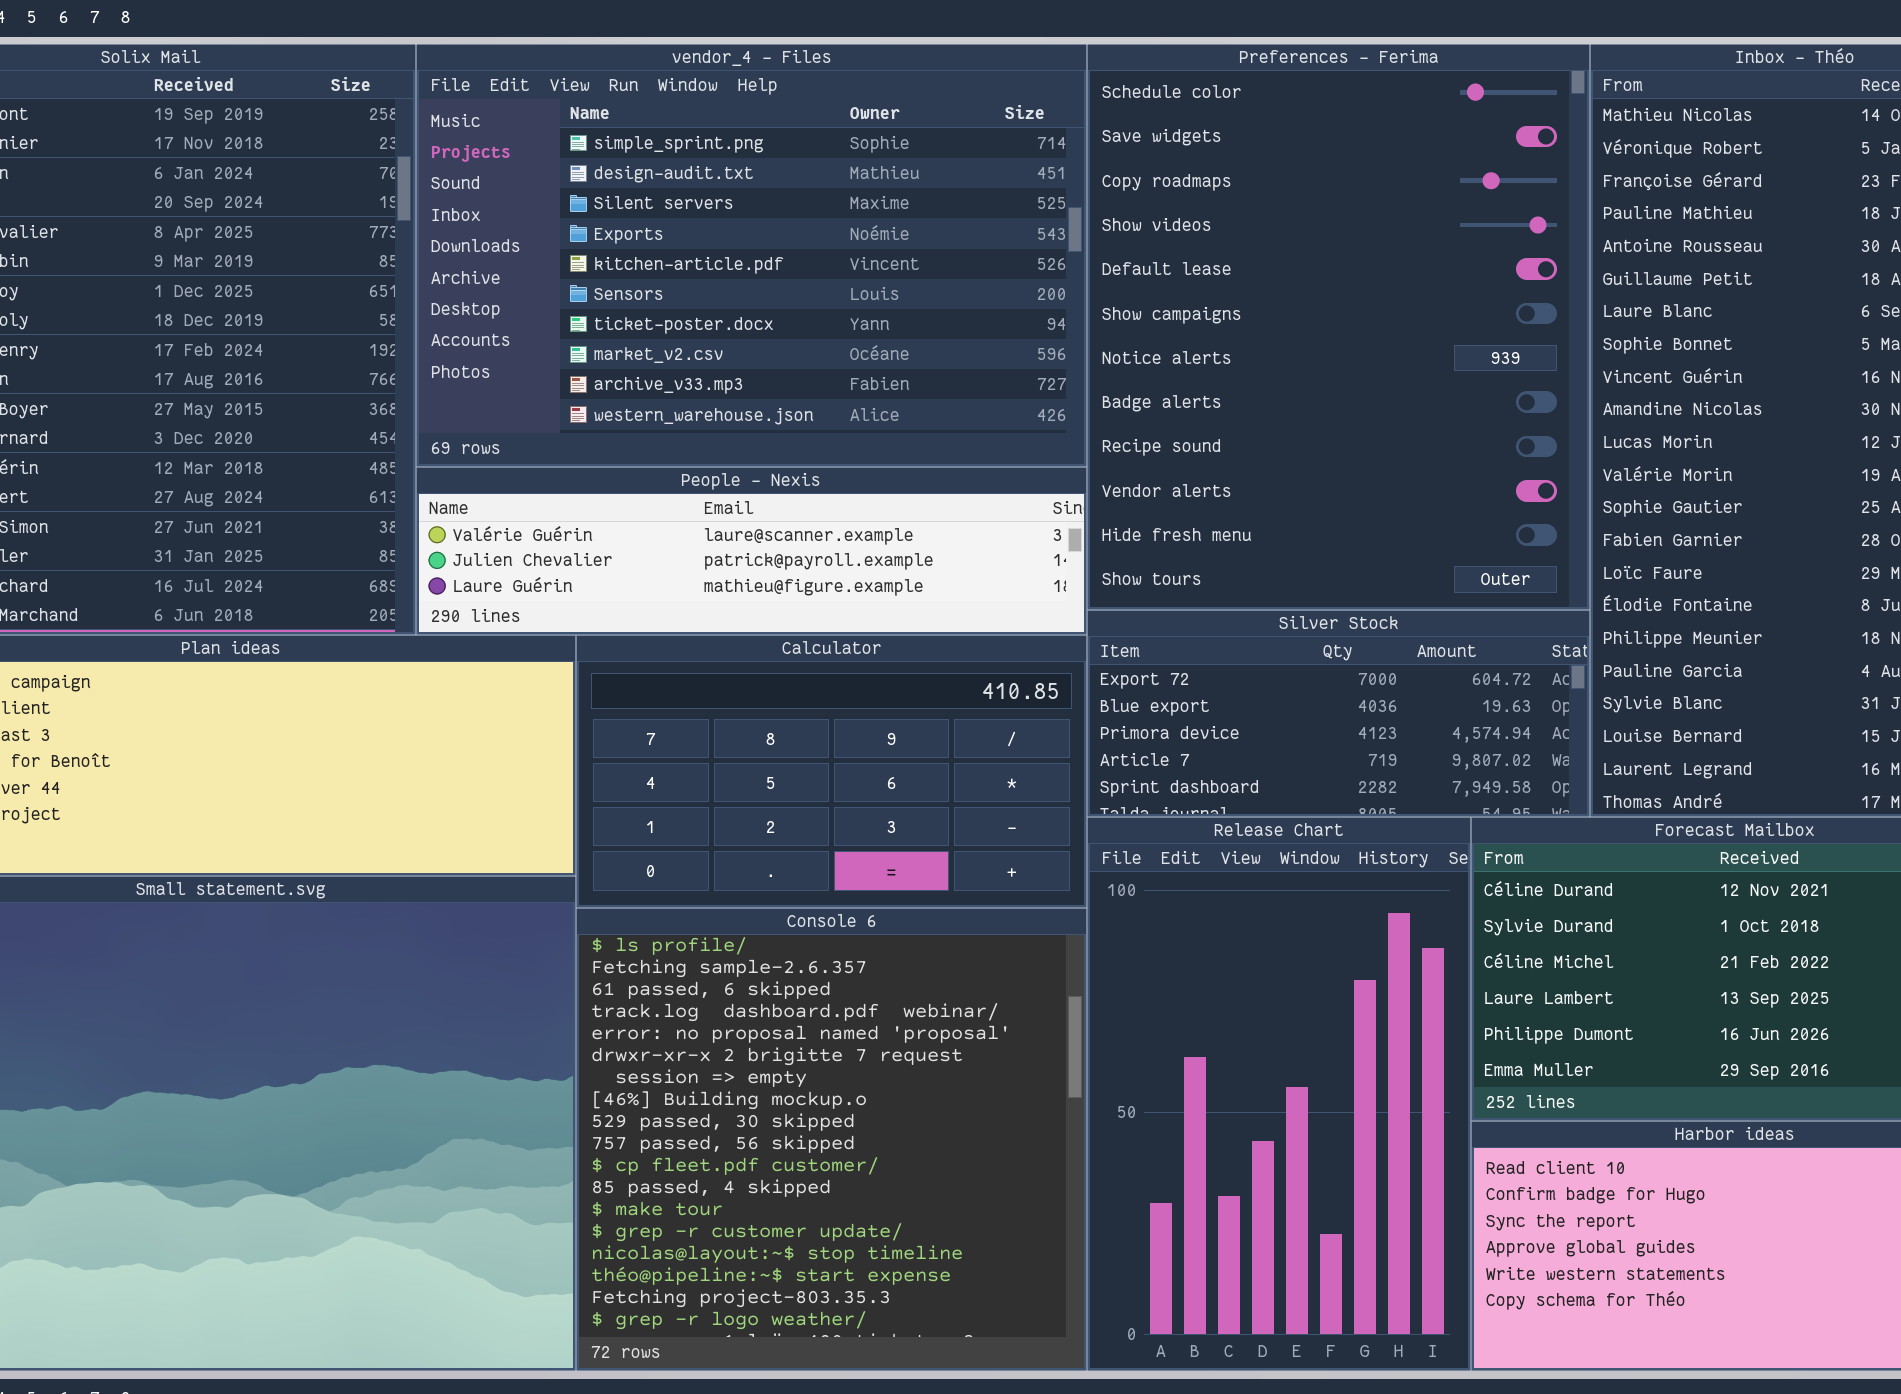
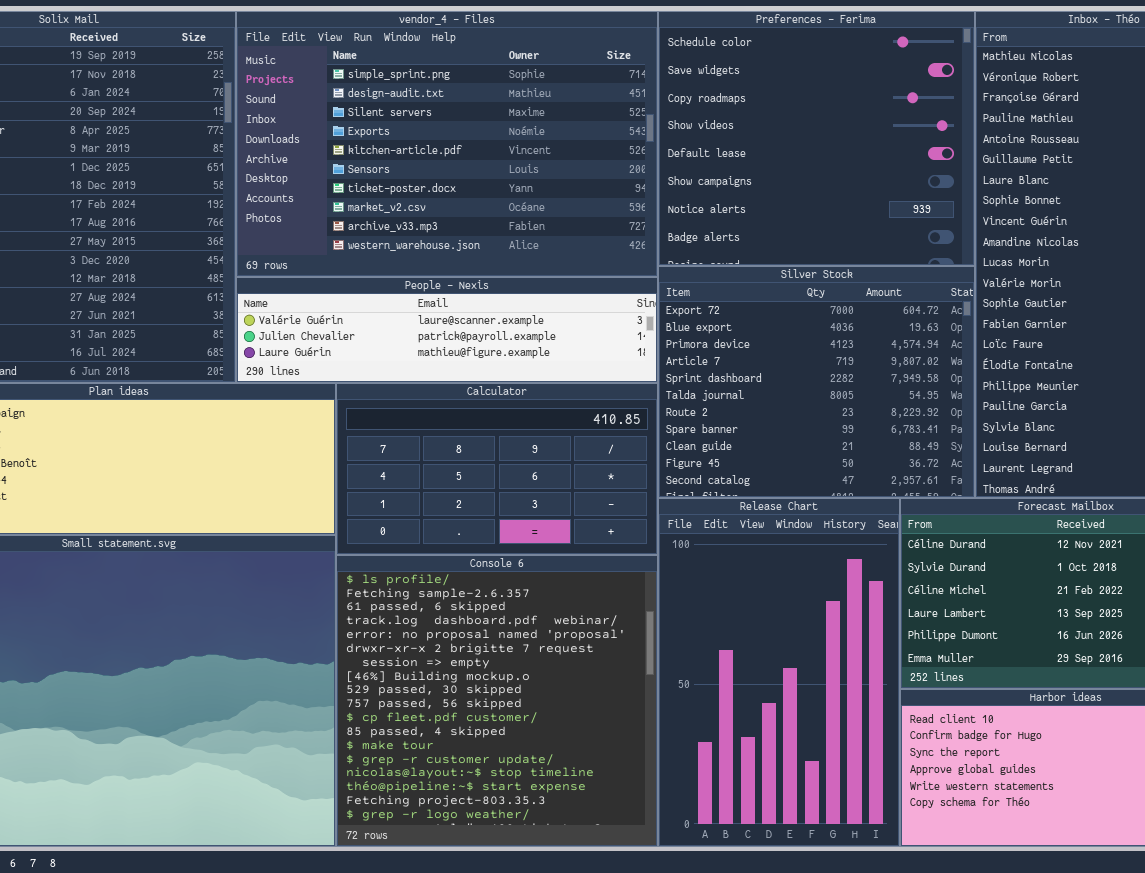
Preferences - Ferima: [1087,44,1590,610] -> [658,11,975,266], resized
Silver Stock: [1087,610,1590,817] -> [658,266,975,498], resized

